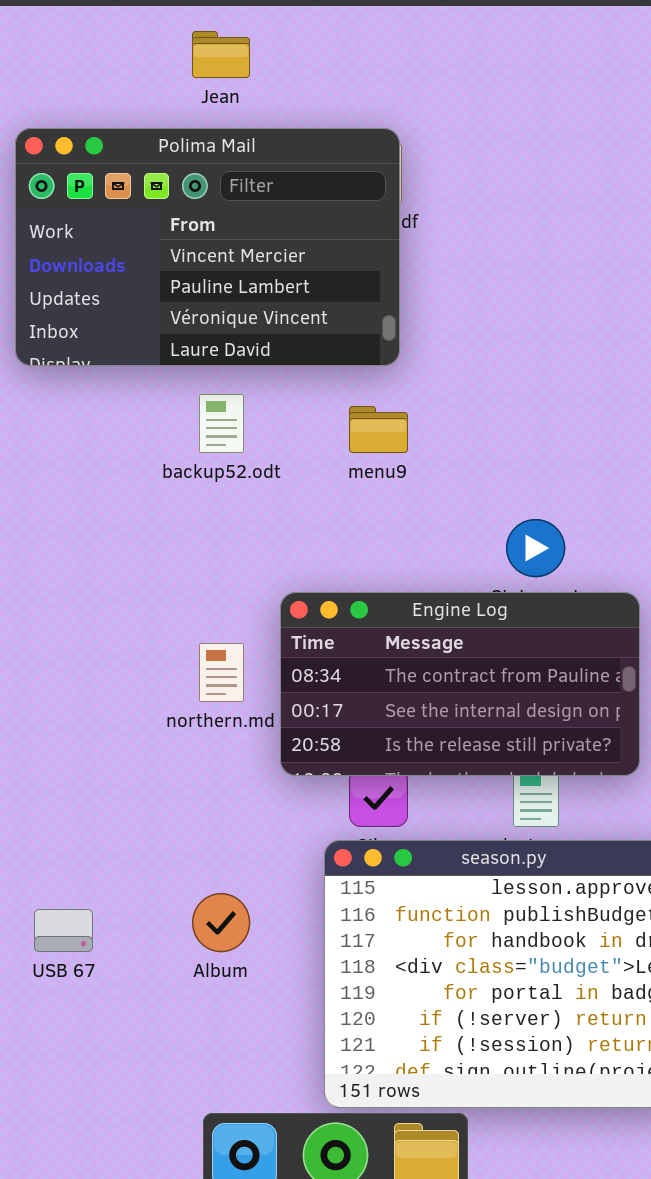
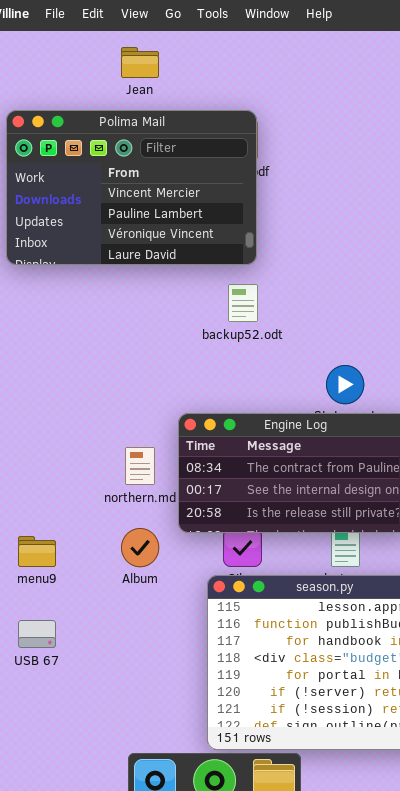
backup52.odt: [199,394,244,453] -> [228,284,258,322], moved
menu9: [349,406,408,453] -> [18,536,56,567], moved
Album: [192,893,250,952] -> [121,528,159,567], moved

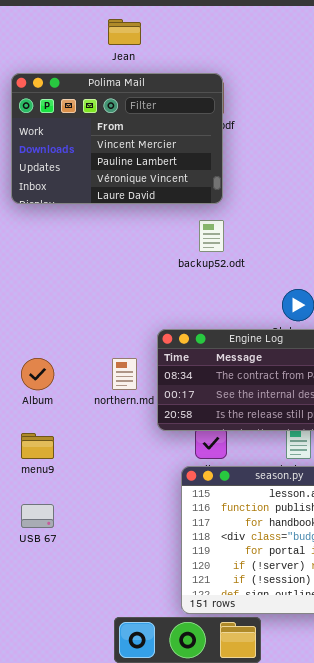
Album: [121,528,159,567] -> [21,358,54,390], moved

